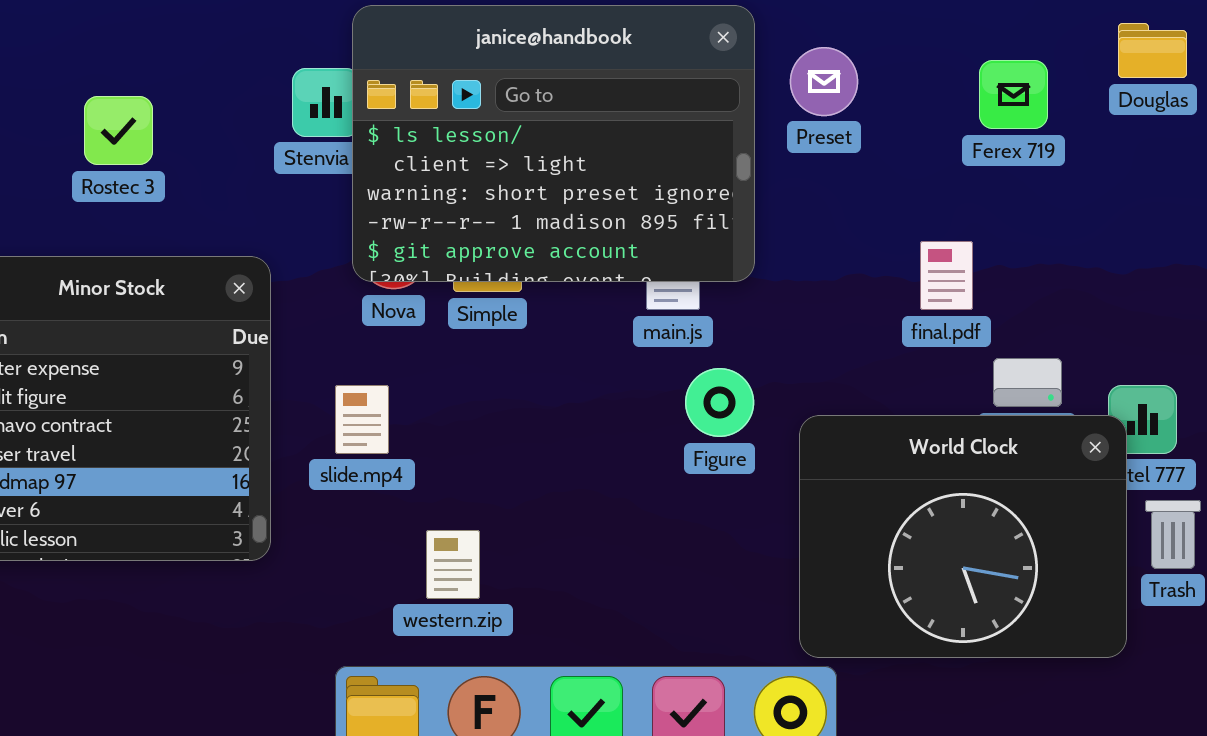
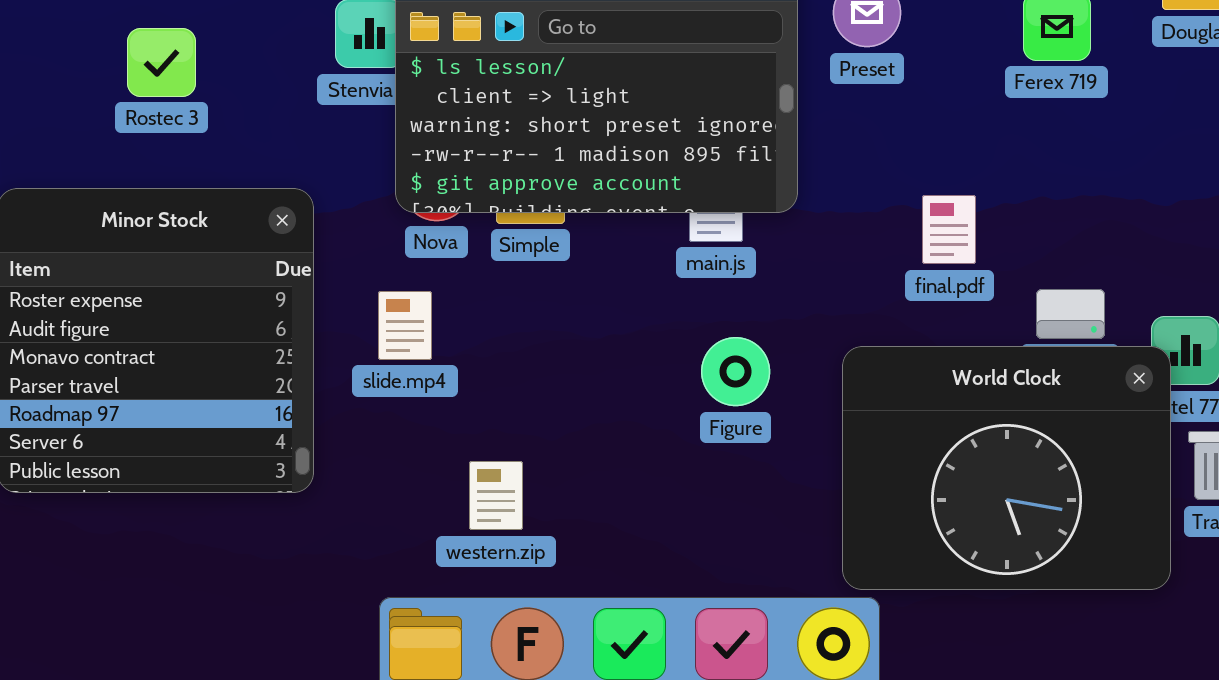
final.pdf: [920,241,973,310] -> [922,195,976,264], moved
Figure: [685,368,754,437] -> [701,337,770,406], moved
slide.mp4: [335,385,389,454] -> [378,291,432,360], moved

